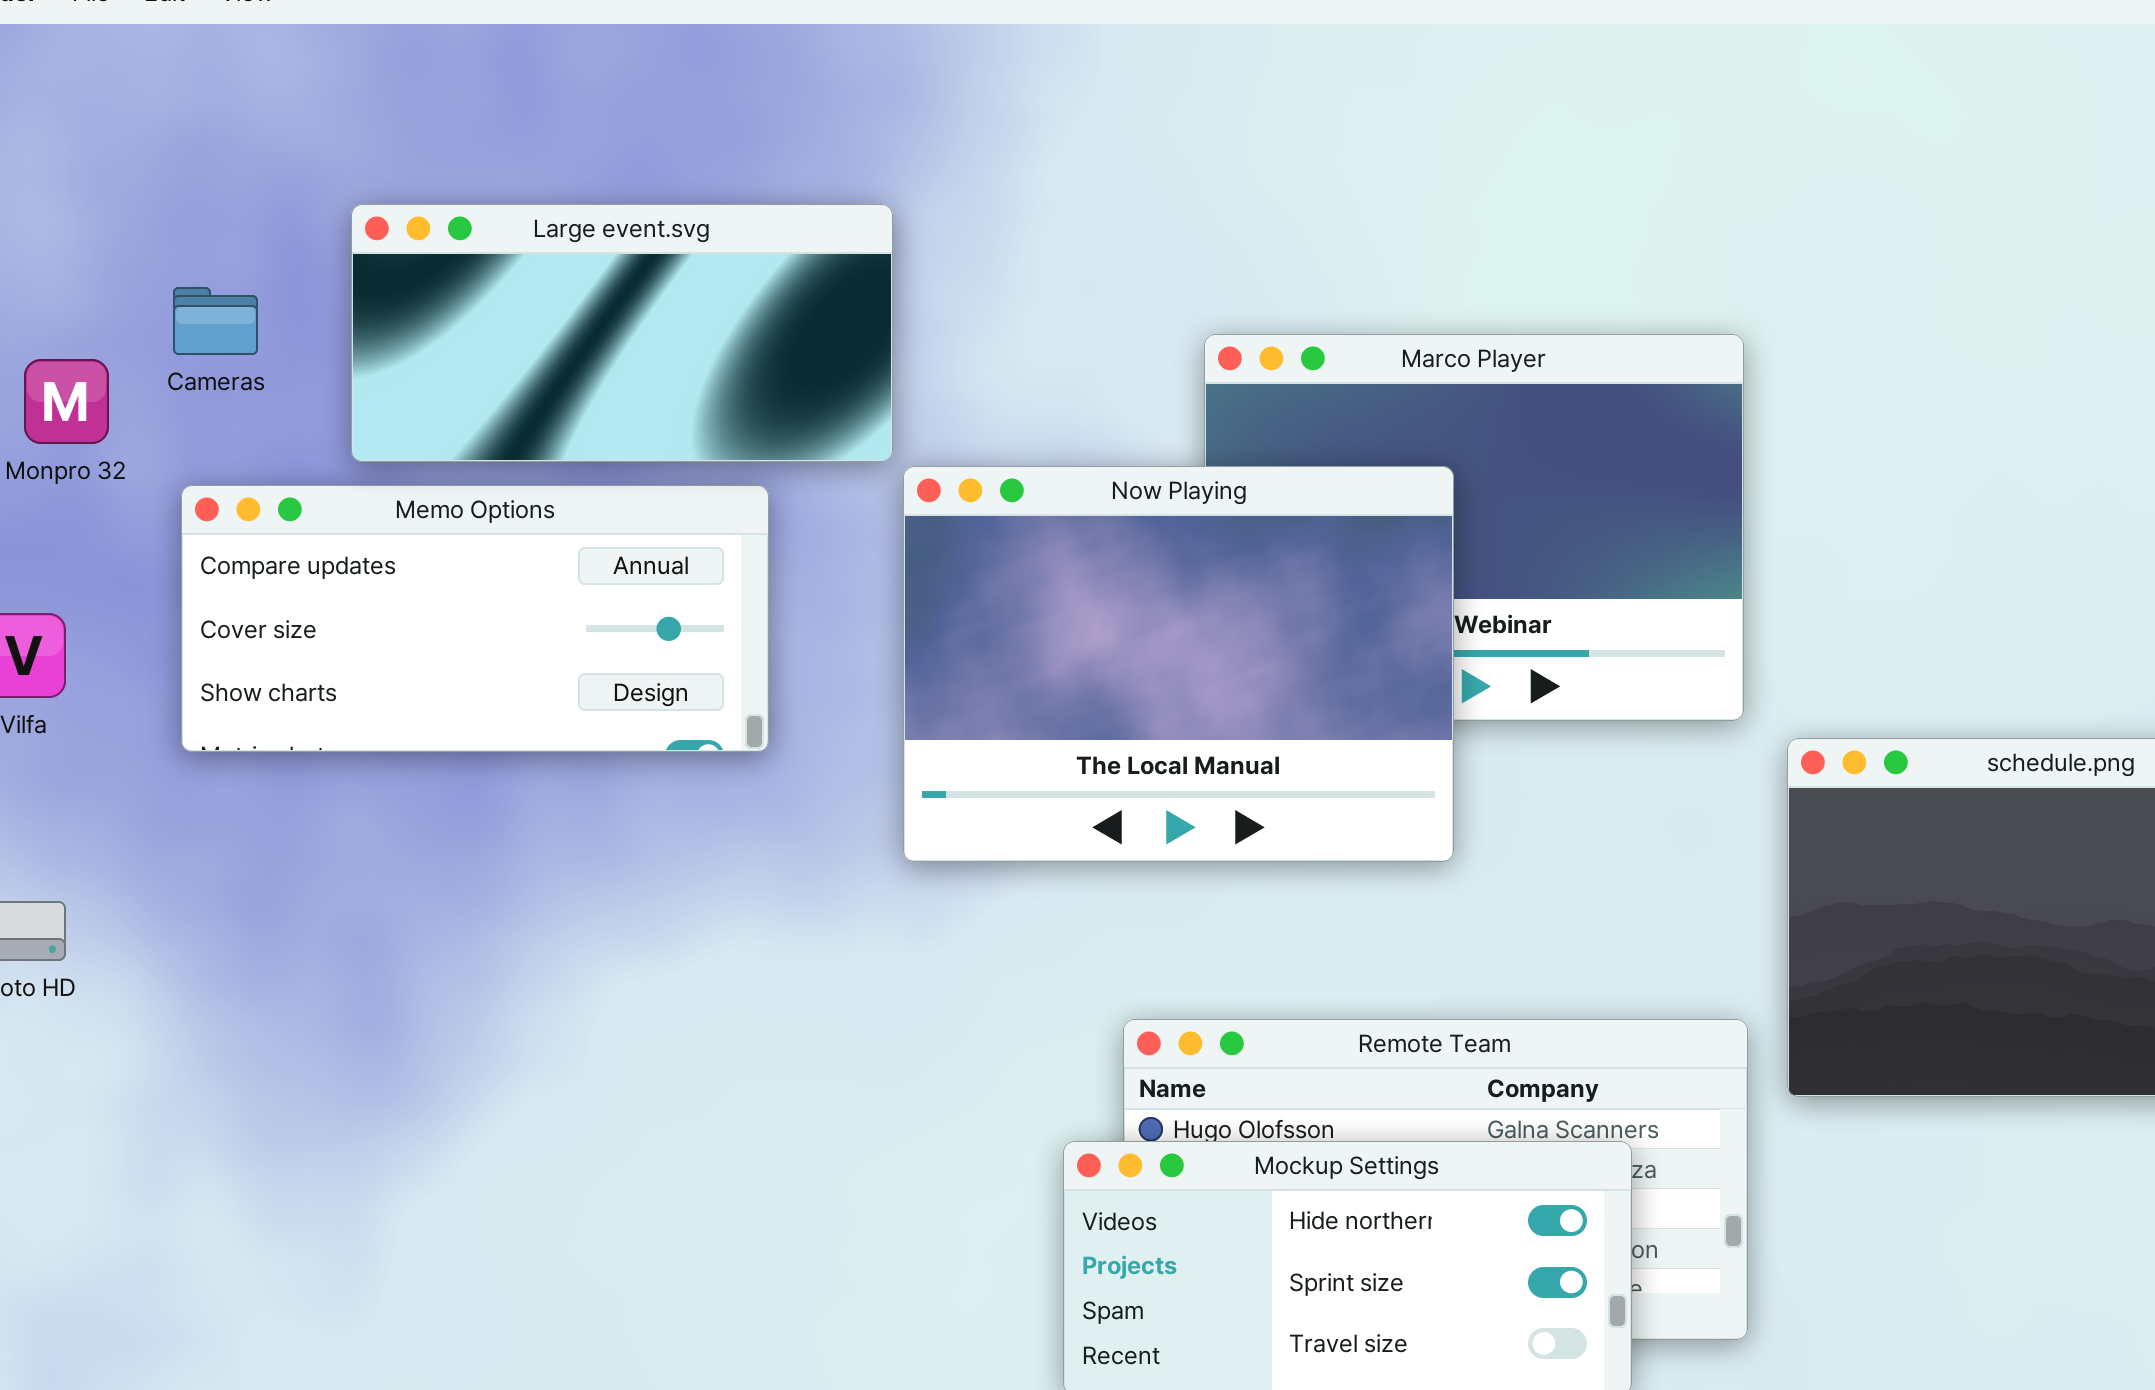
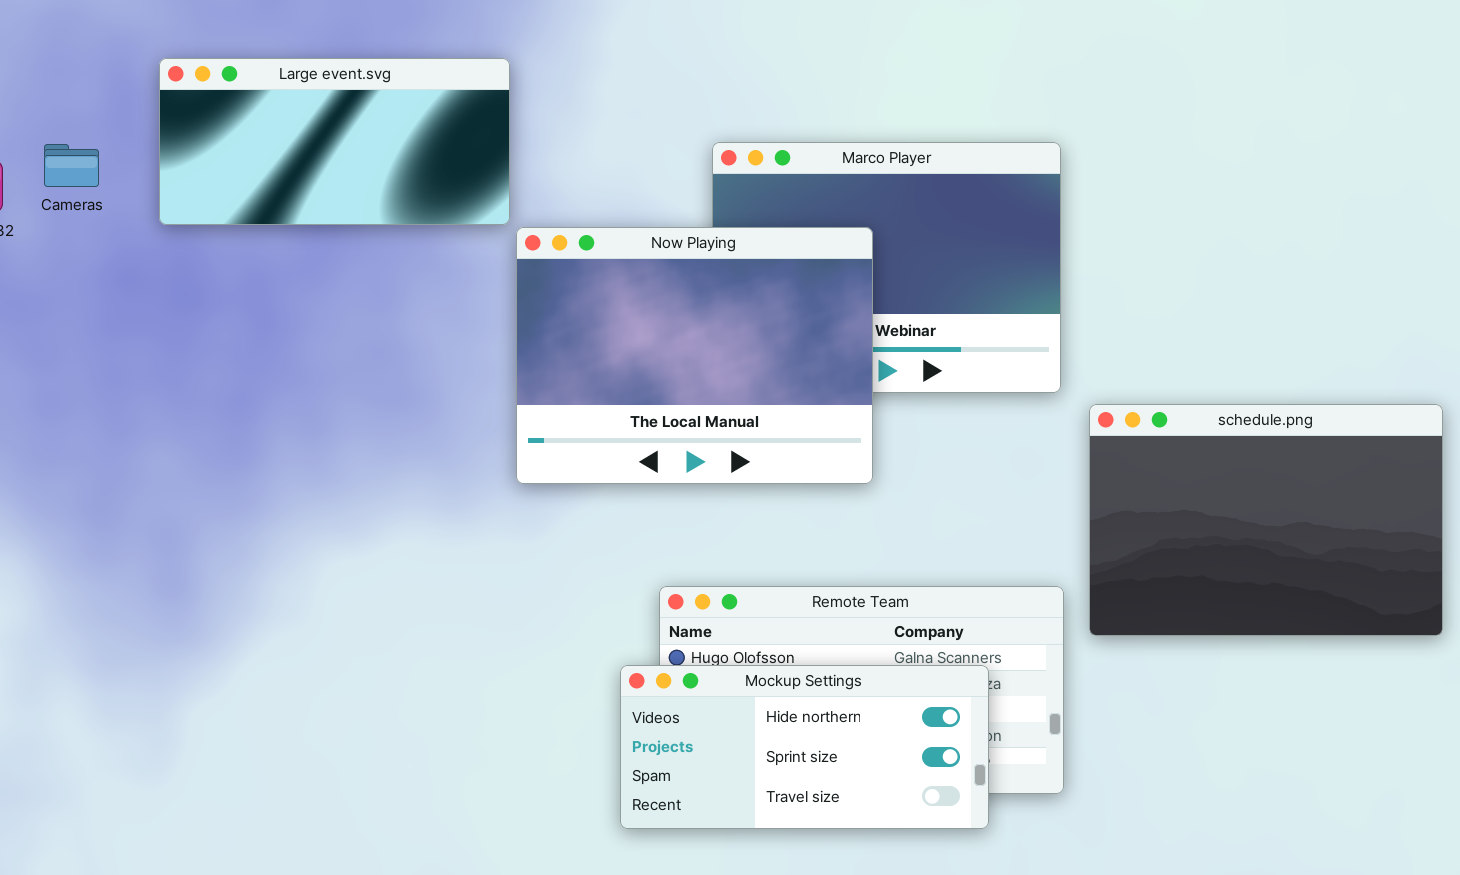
Cameras: [173,287,258,355] -> [44,144,99,187], moved
Memo Options: [181,485,769,752] -> none, closed

